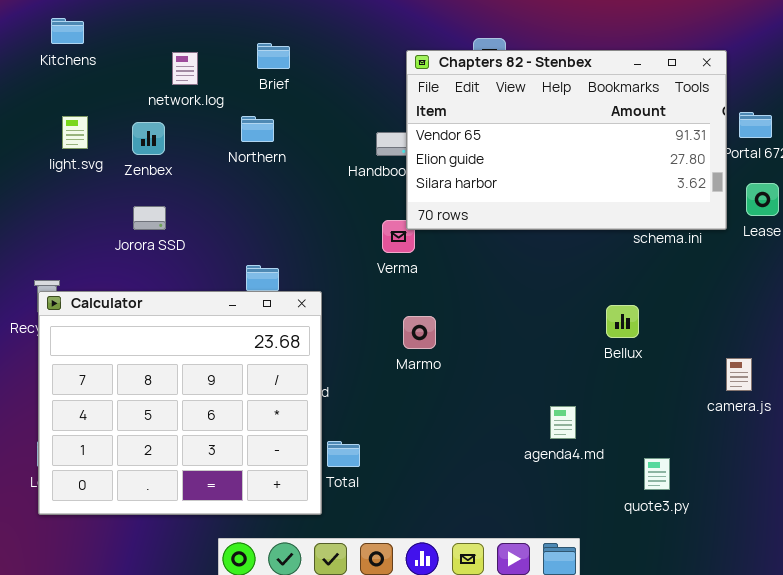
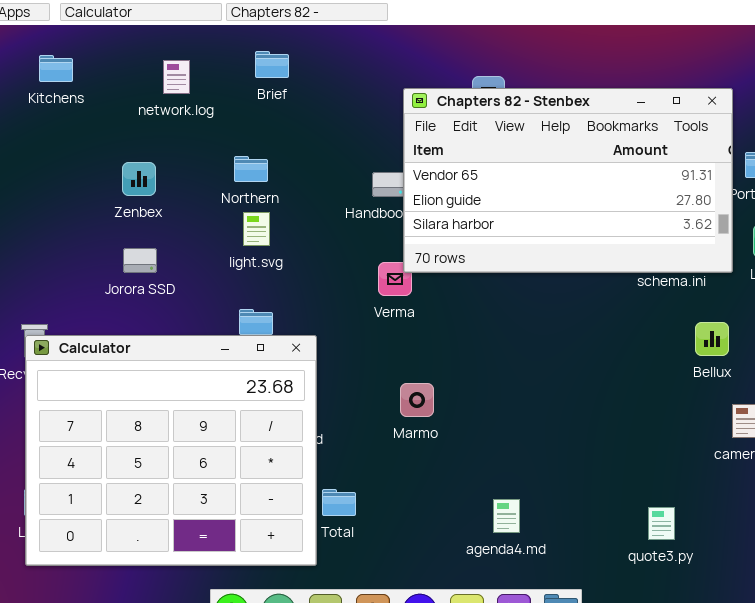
Brief: [257,43,290,69] -> [255,51,289,78], moved
network.log: [172,52,198,85] -> [163,60,190,94], moved
light.svg: [62,116,88,149] -> [243,212,270,246], moved
Bellux: [606,305,639,338] -> [695,322,729,356], moved
Marmo: [403,316,436,349] -> [400,383,434,417], moved
agenda4.md: [550,406,576,439] -> [493,499,520,533], moved

